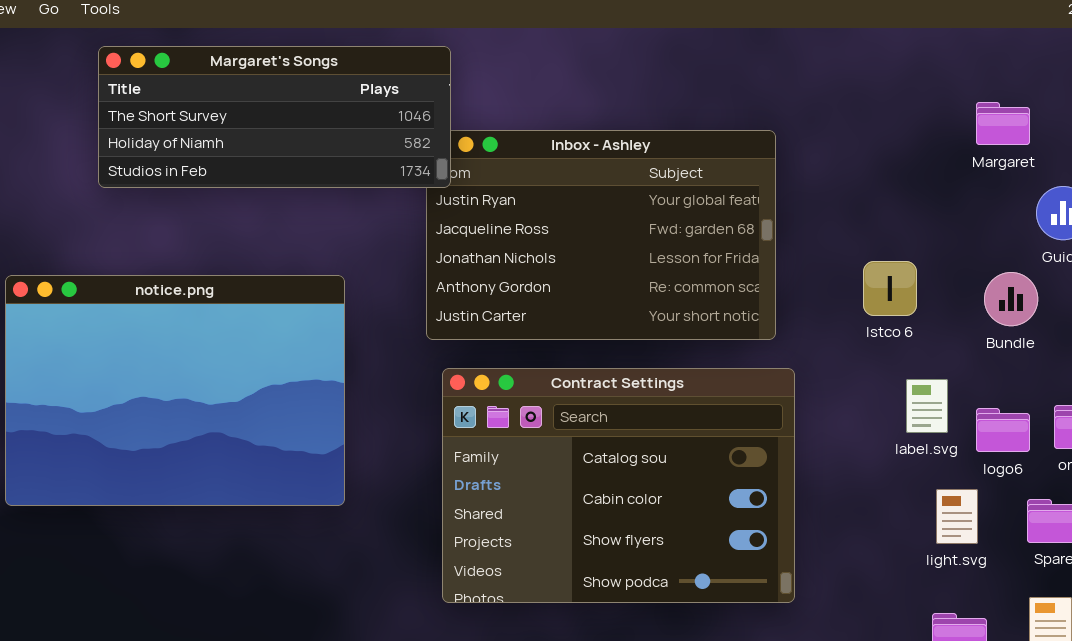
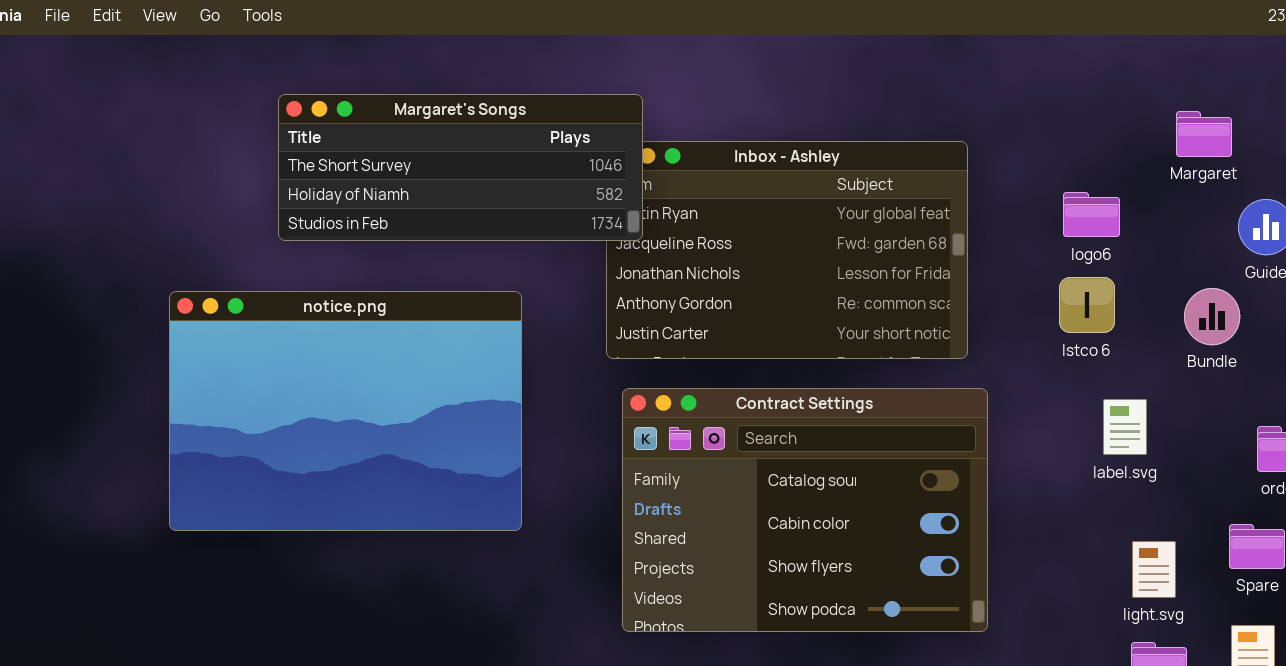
Margaret's Songs: [98,46,451,188] -> [278,94,643,241], moved
logo6: [976,408,1030,452] -> [1063,192,1120,237], moved
light.svg: [936,489,978,544] -> [1132,541,1176,598], moved

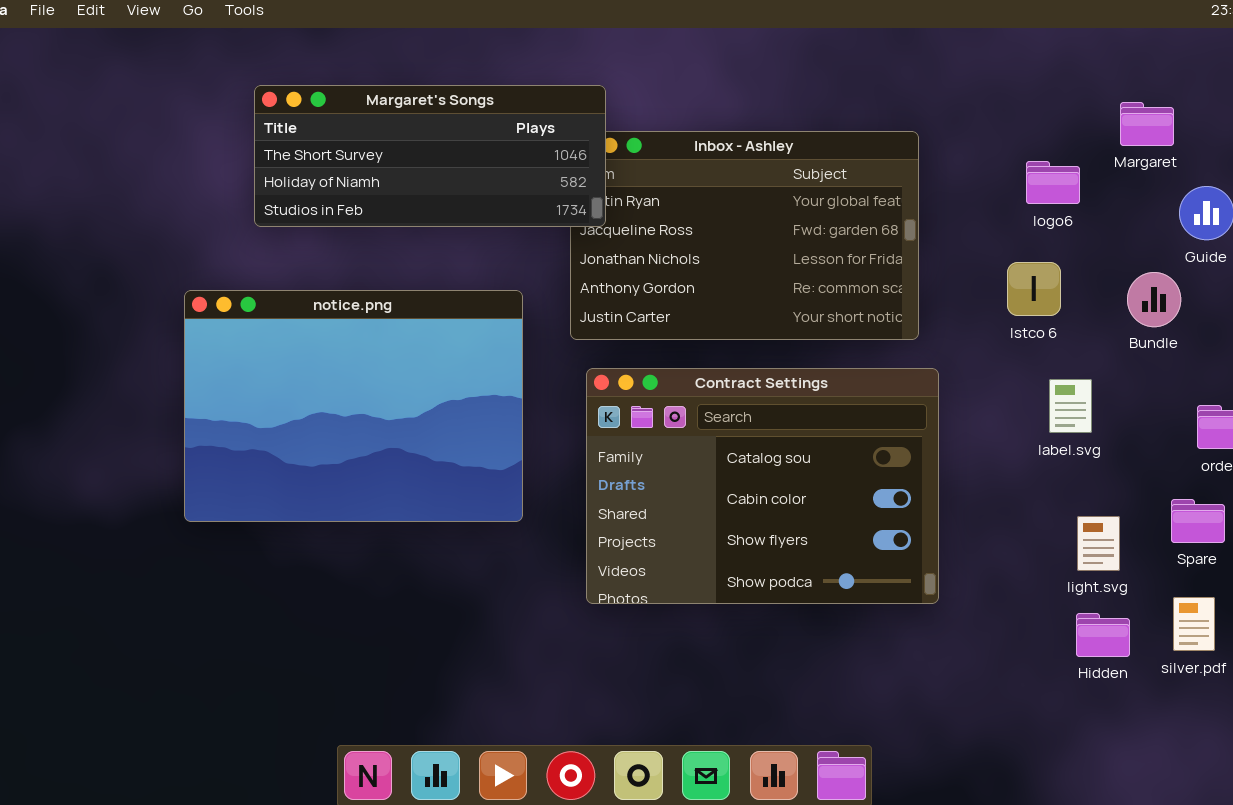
logo6: [1063,192,1120,237] -> [1026,161,1080,204], moved
notice.png: [169,291,522,531] -> [184,290,523,522], moved

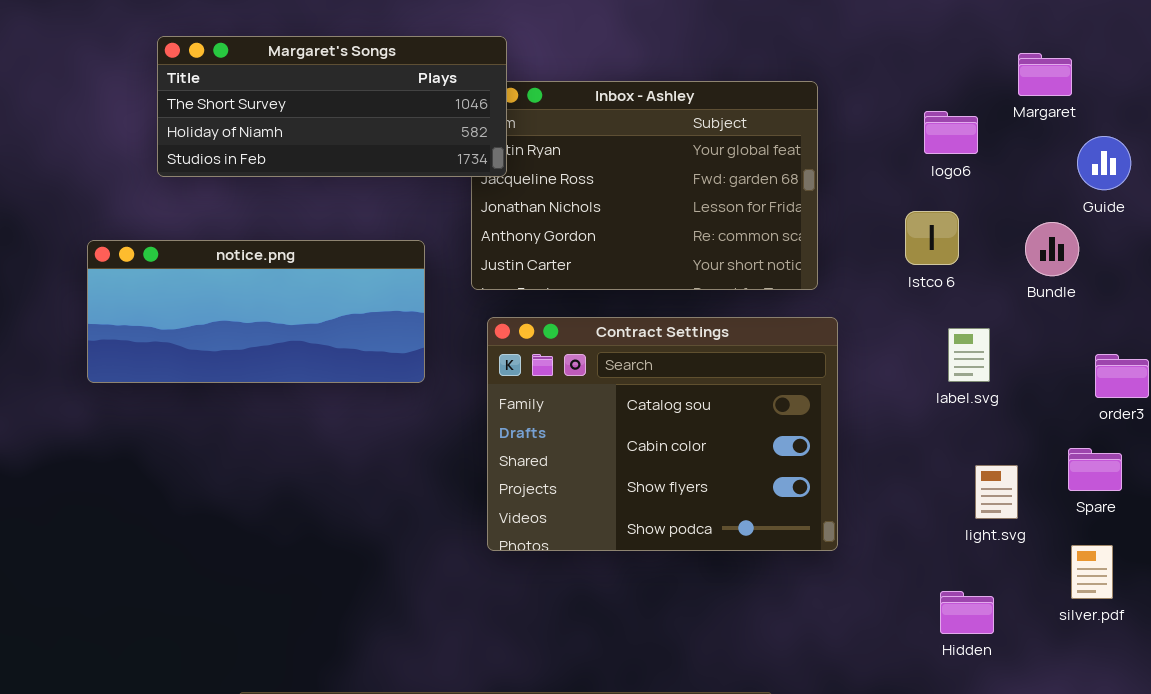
notice.png: [184,290,523,522] -> [87,240,425,383], resized
Hidden: [1076,613,1130,657] -> [940,591,994,634], moved

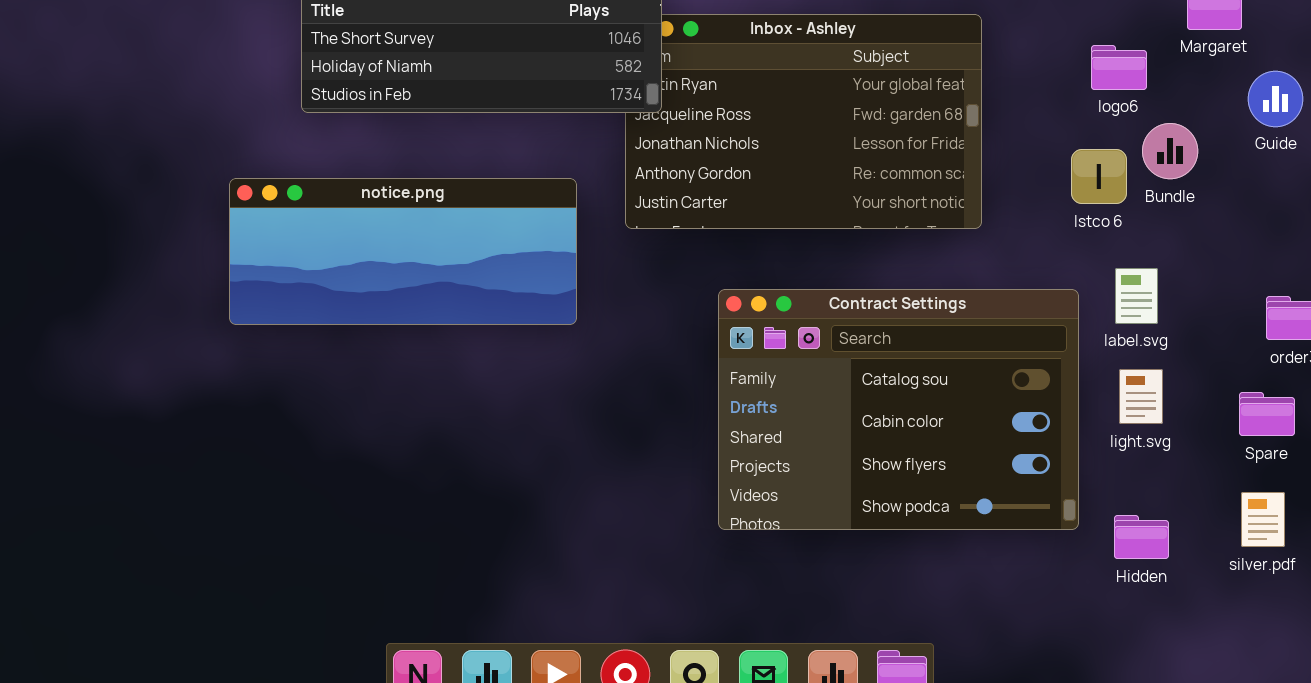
Bundle: [1025,222,1079,276] -> [1142,123,1198,179], moved
Contract Settings: [487,317,838,551] -> [718,289,1079,530], moved
light.svg: [975,465,1018,519] -> [1119,369,1163,424], moved
Hidden: [940,591,994,634] -> [1114,515,1169,559], moved

